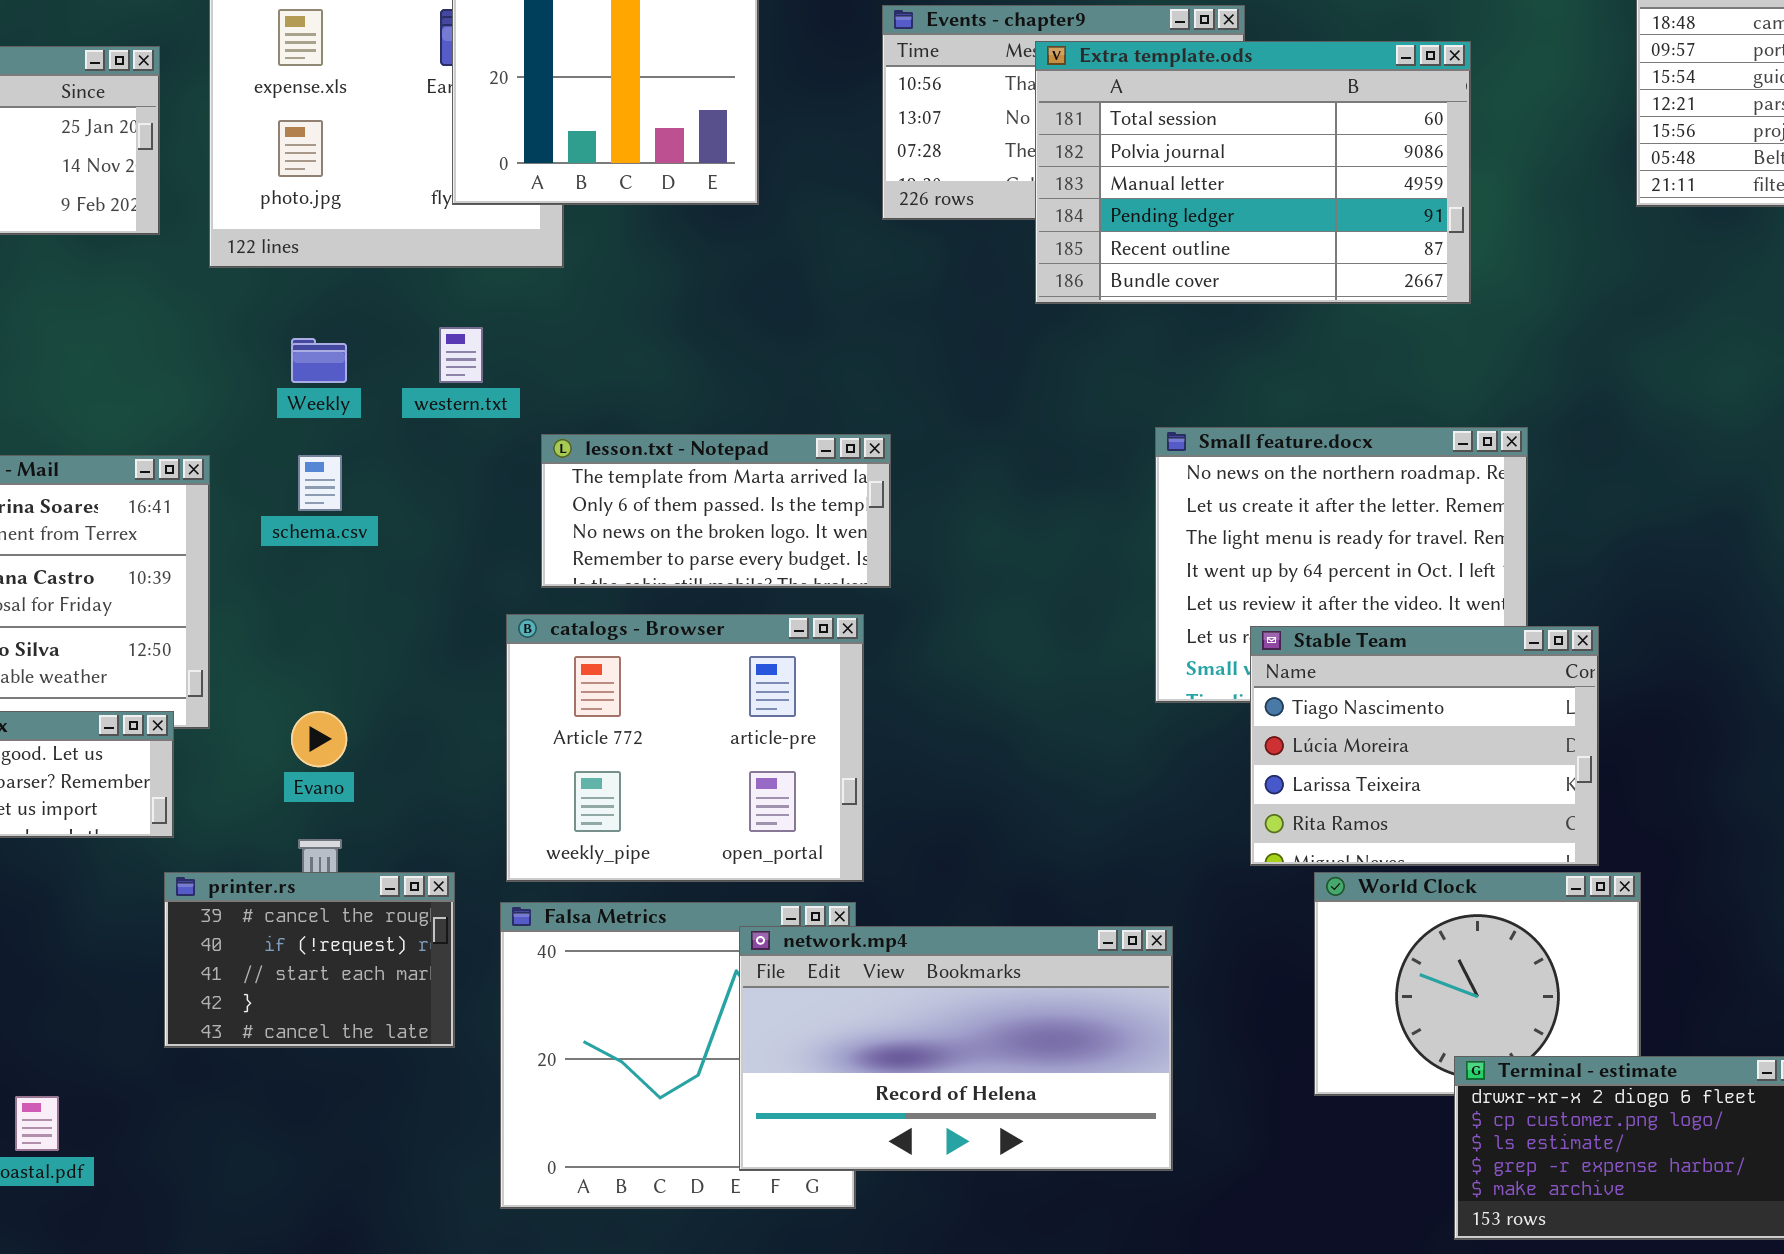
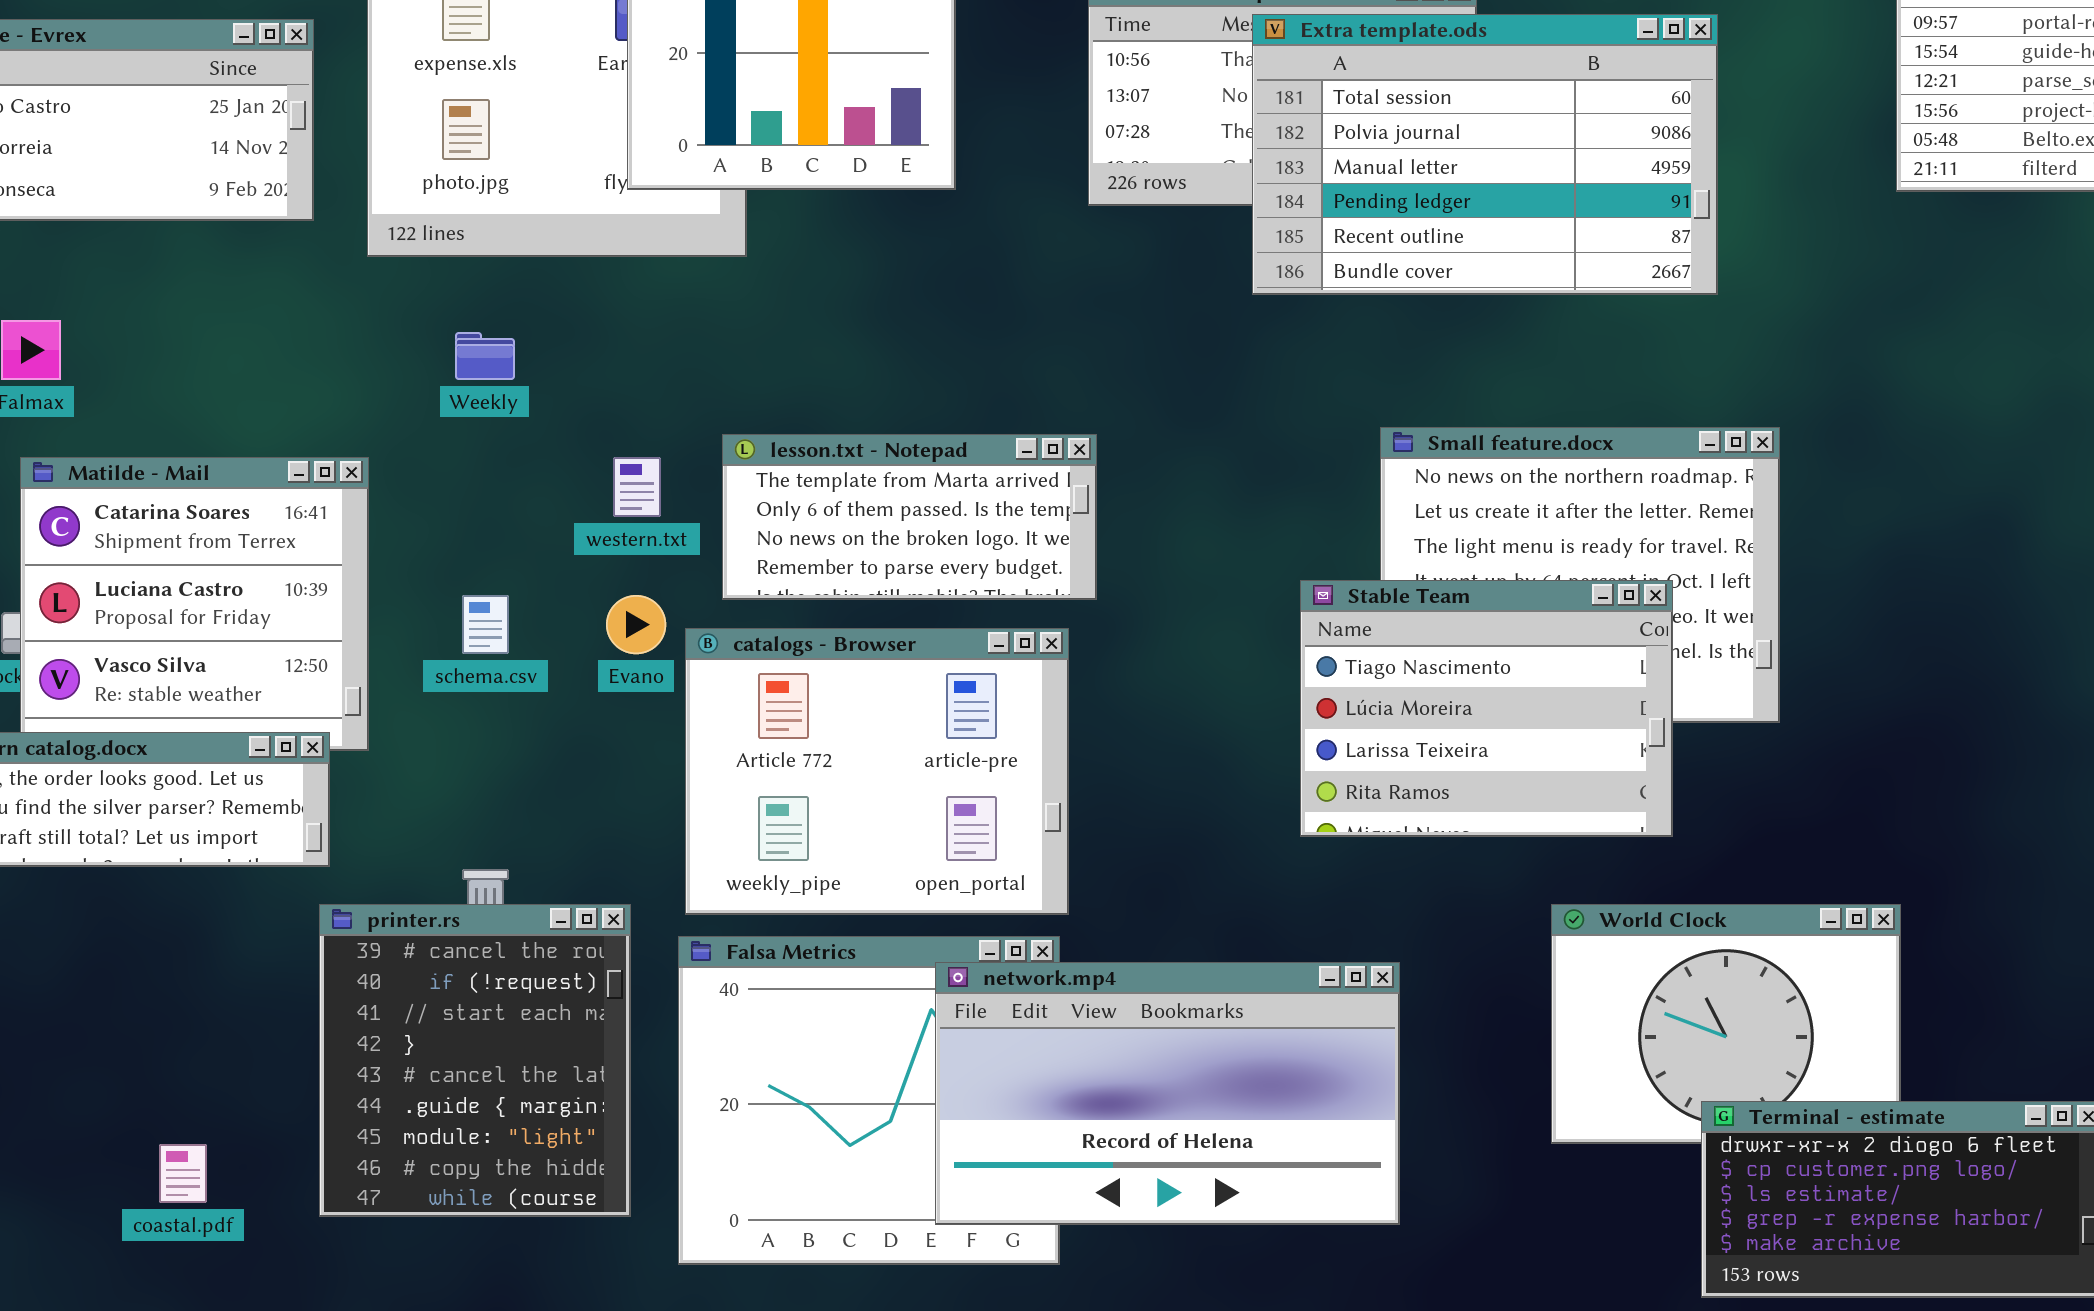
western.txt: [439,327,483,383] -> [613,457,661,517], moved
schema.csv: [298,455,342,511] -> [462,595,509,654], moved
Stable Team: [1250,626,1599,866] -> [1300,580,1673,837], moved
Evano: [291,711,347,767] -> [606,595,666,654], moved
printer.rs: [164,872,455,1048] -> [319,904,631,1217], resized

